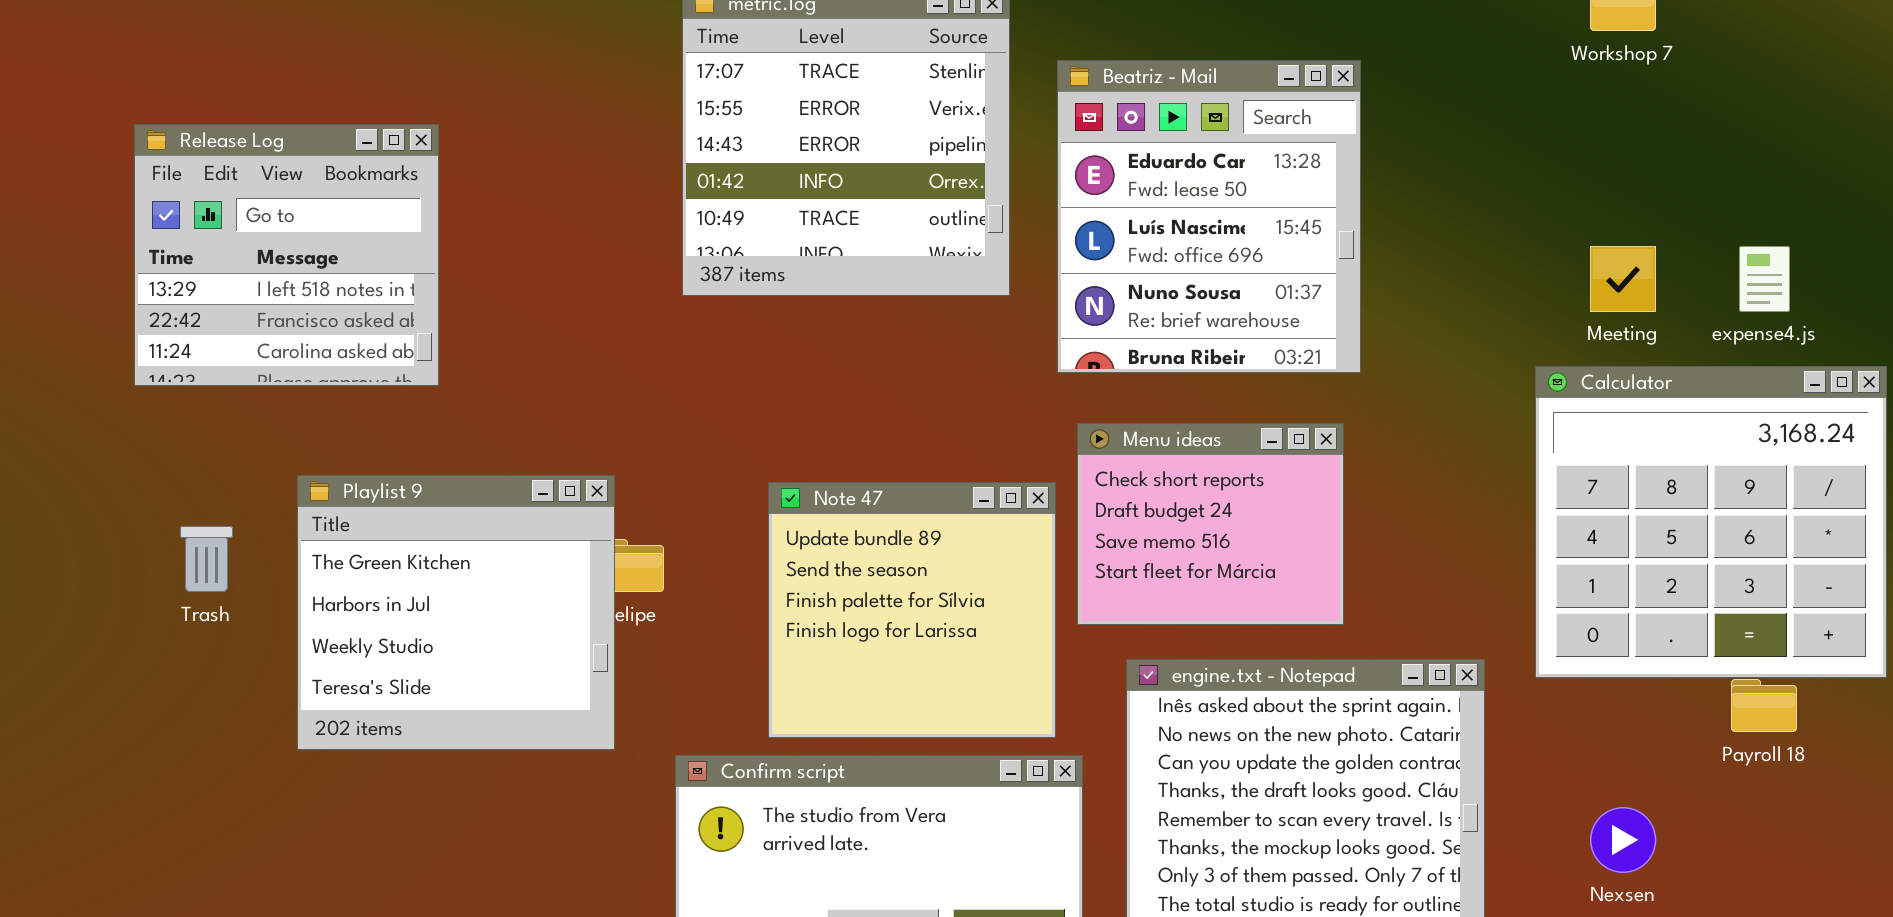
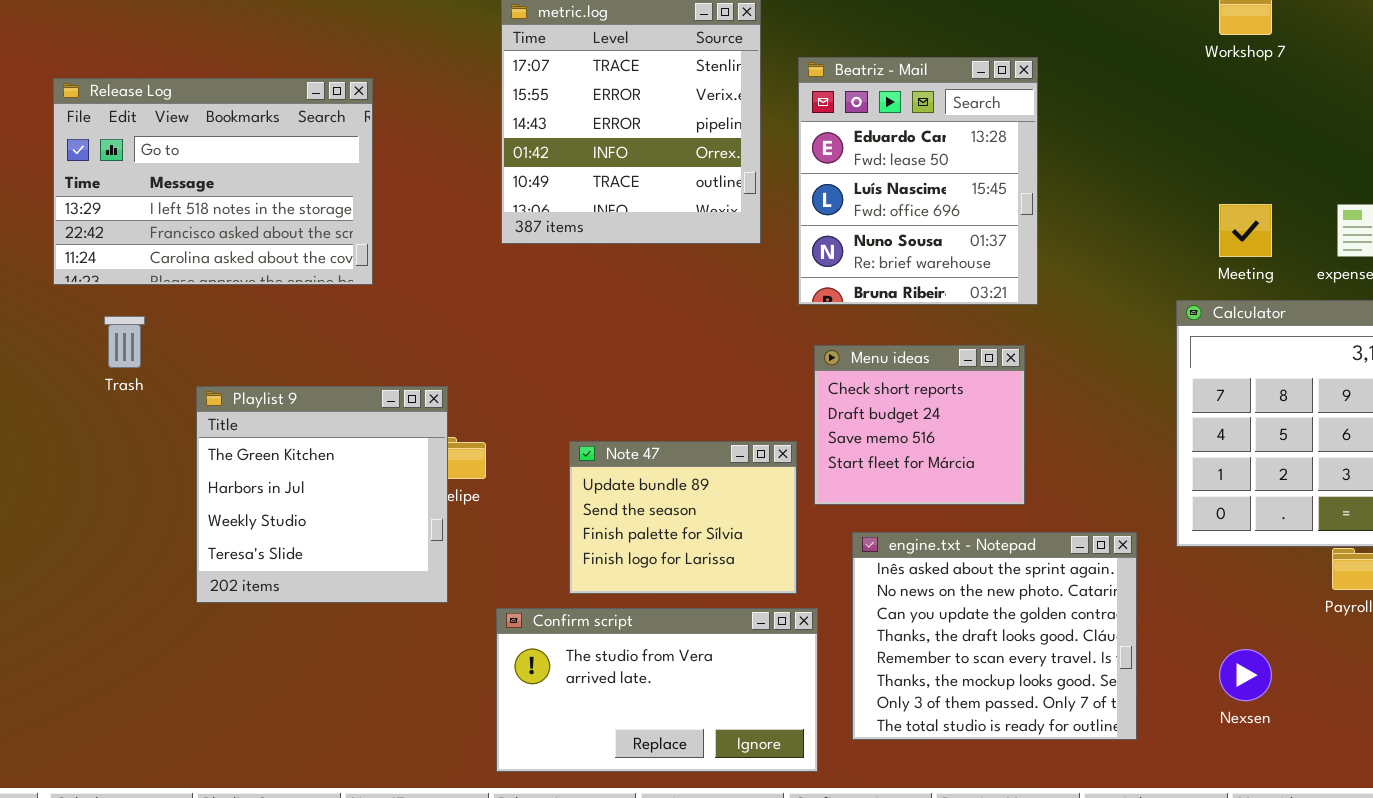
Release Log: [134,124,439,386] -> [53,78,373,285], moved, resized
Note 47: [768,482,1056,738] -> [569,441,797,594], resized
Trash: [180,526,233,592] -> [104,316,145,368], moved

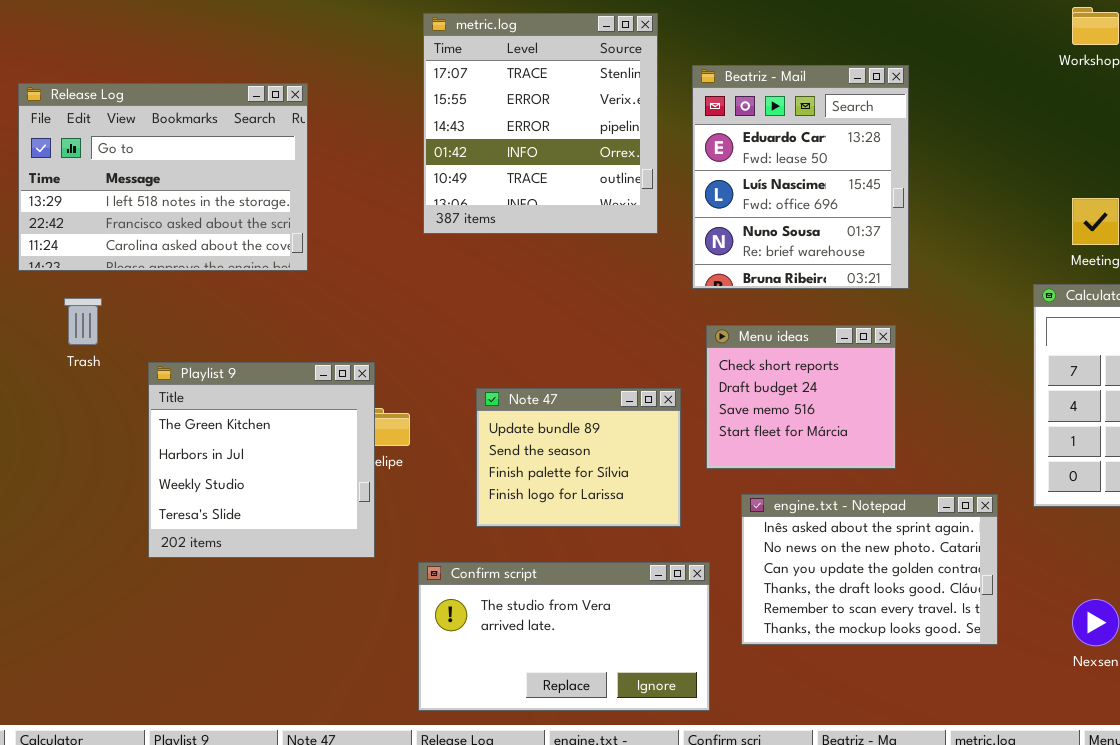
Note 47: [569,441,797,594] -> [476,388,681,527], moved
engine.txt - Notepad: [852,532,1137,740] -> [741,494,998,645], resized

